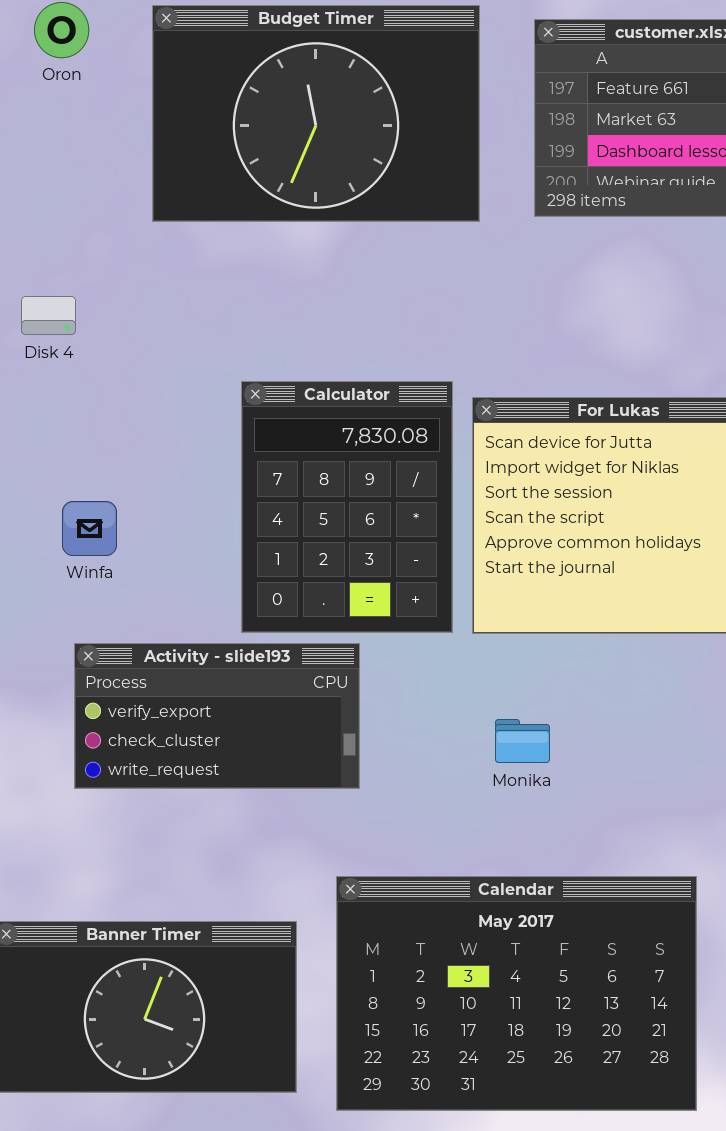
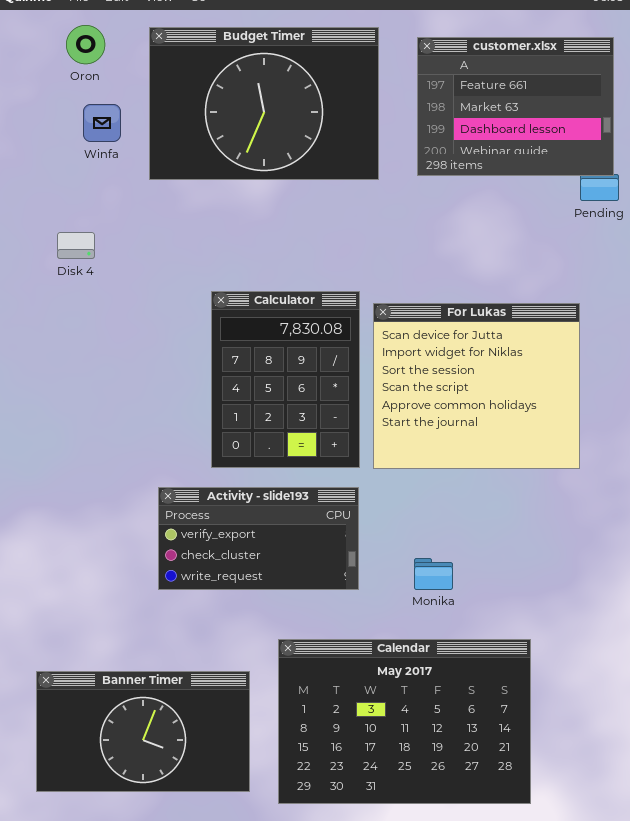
Winfa: [62,501,117,556] -> [83,104,121,142], moved
Activity - slide193: [74,643,360,789] -> [158,487,359,590], moved
Monika: [495,719,550,763] -> [414,558,453,590], moved

